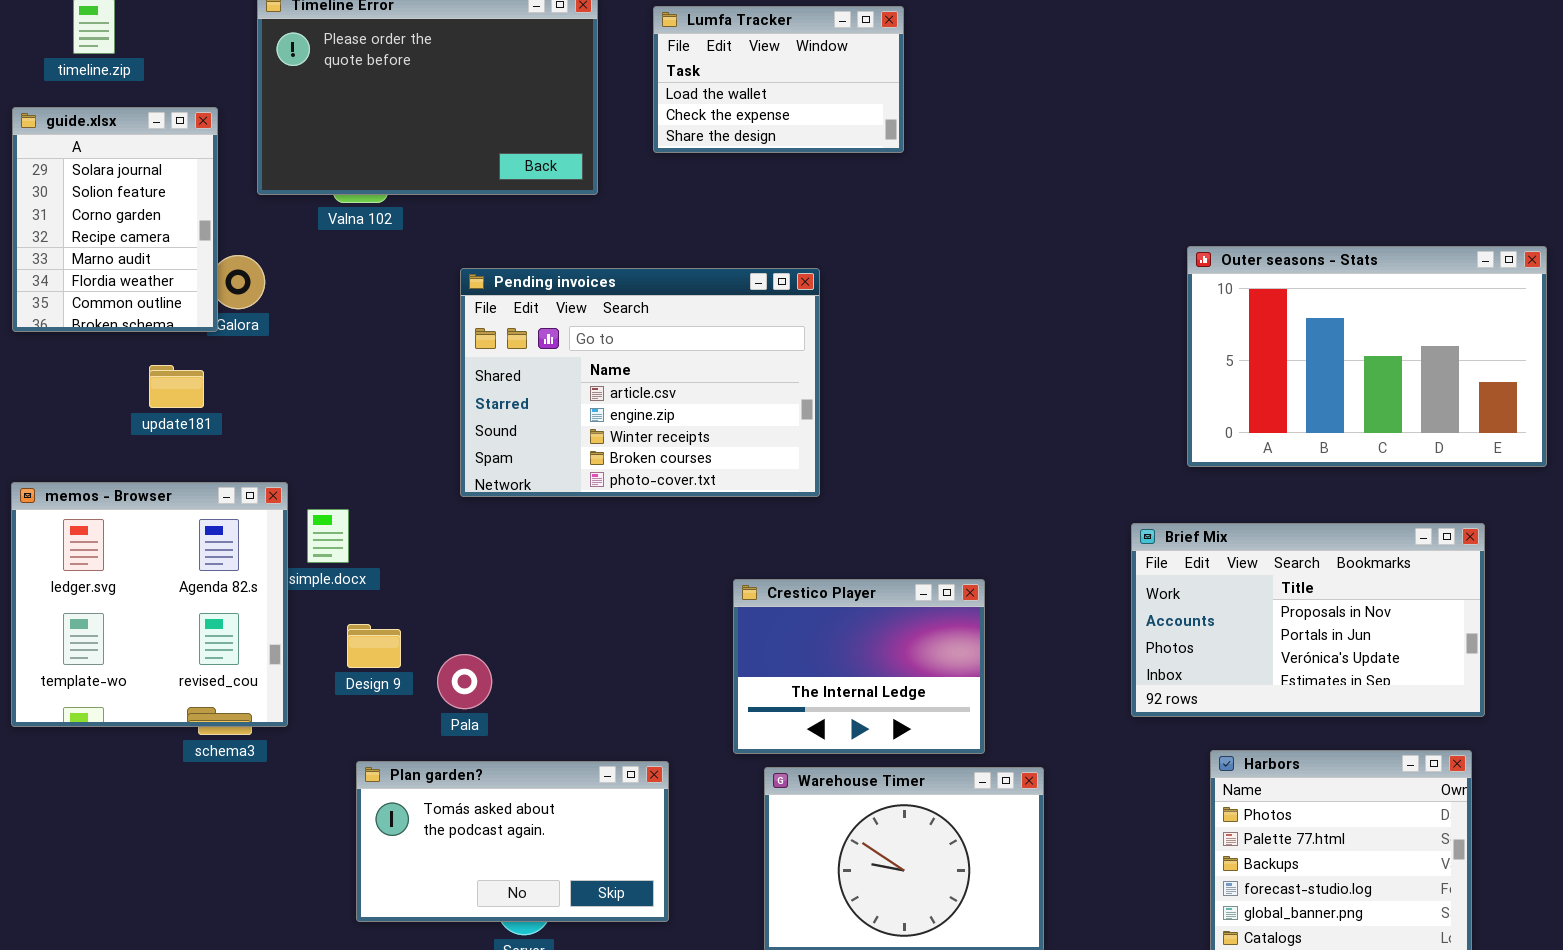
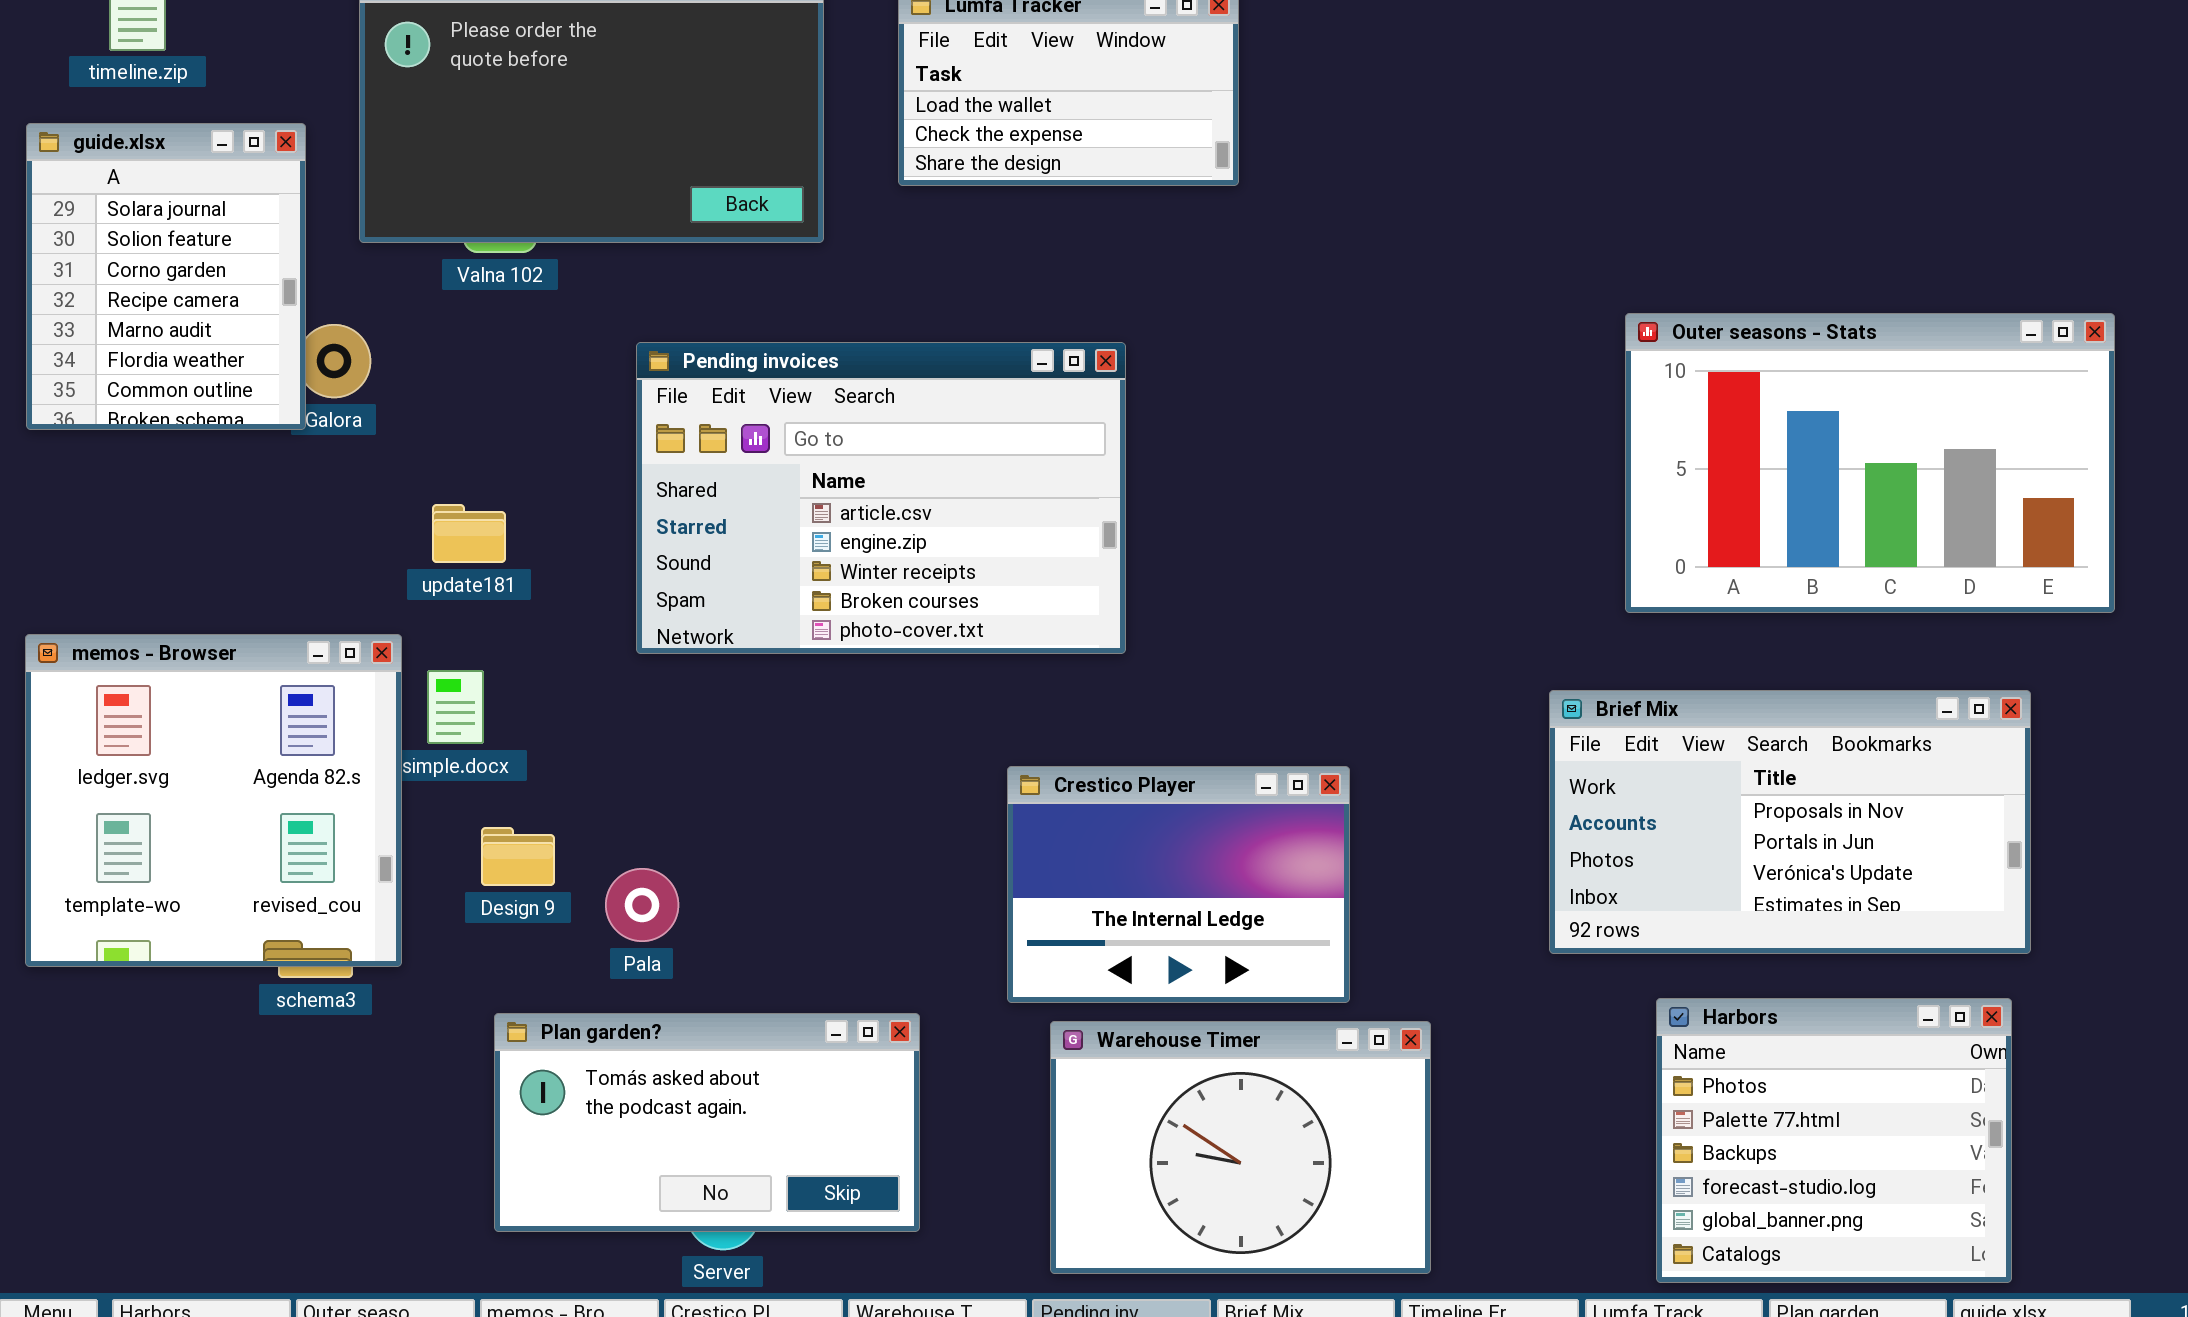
update181: [149,365,204,408] -> [432,504,506,563], moved

